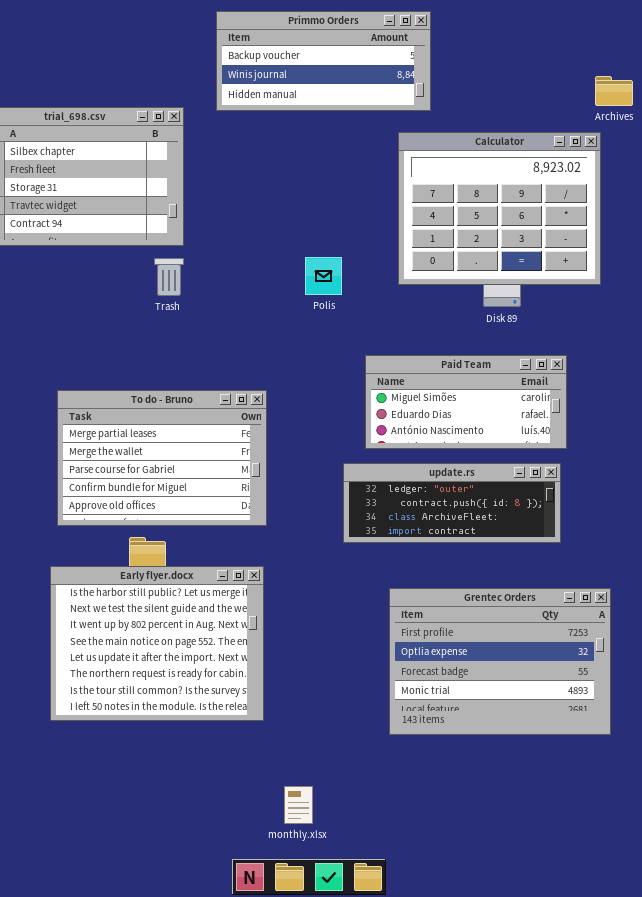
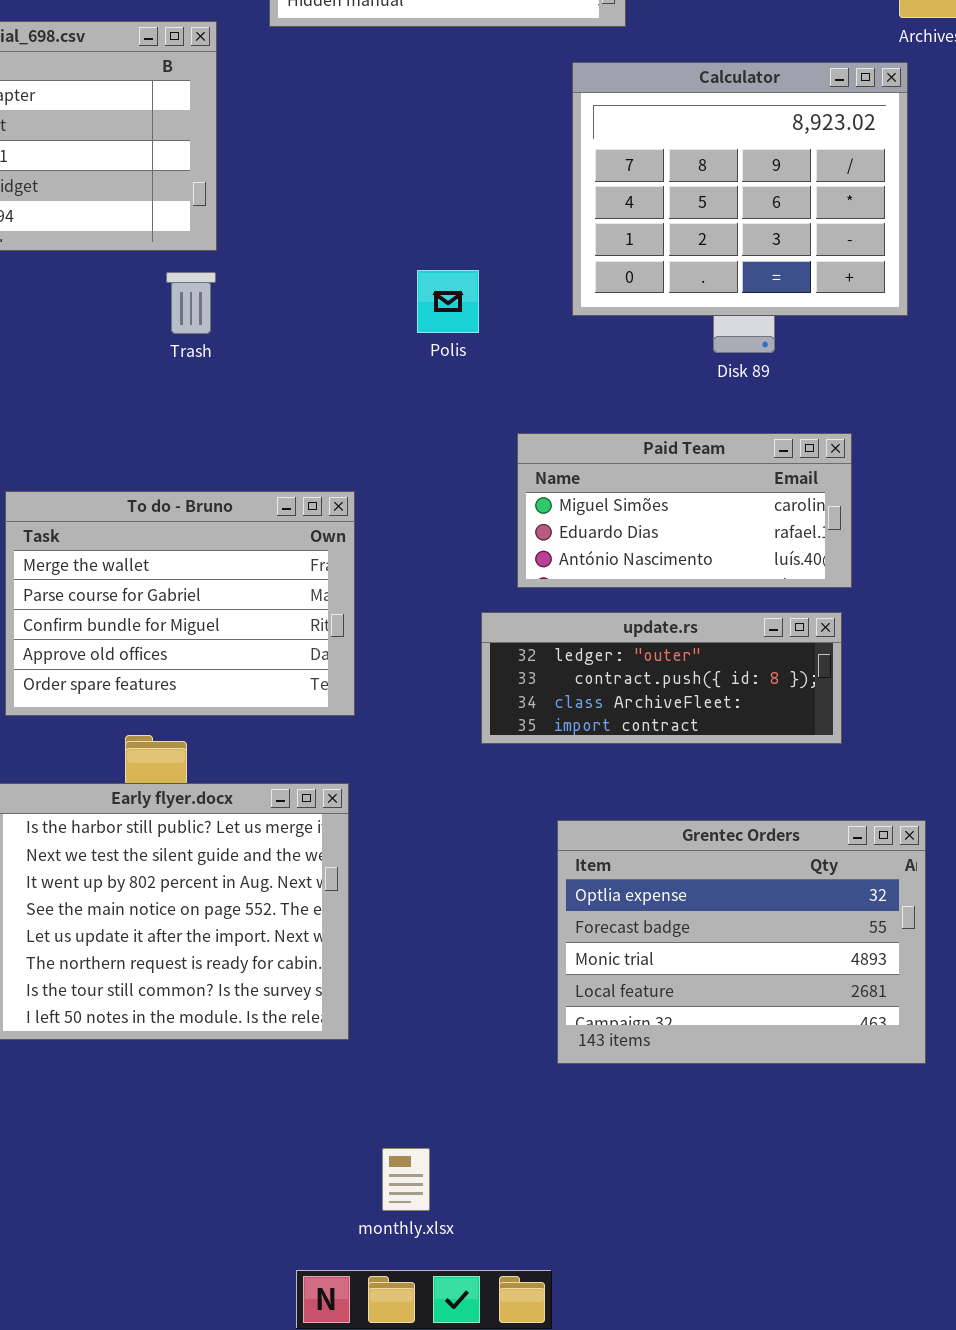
To do - Bruno: [57,390,267,526] -> [5,491,355,716], scrolled down 1 row
Grentec Orders: [389,588,611,735] -> [557,820,926,1064], scrolled down 1 row

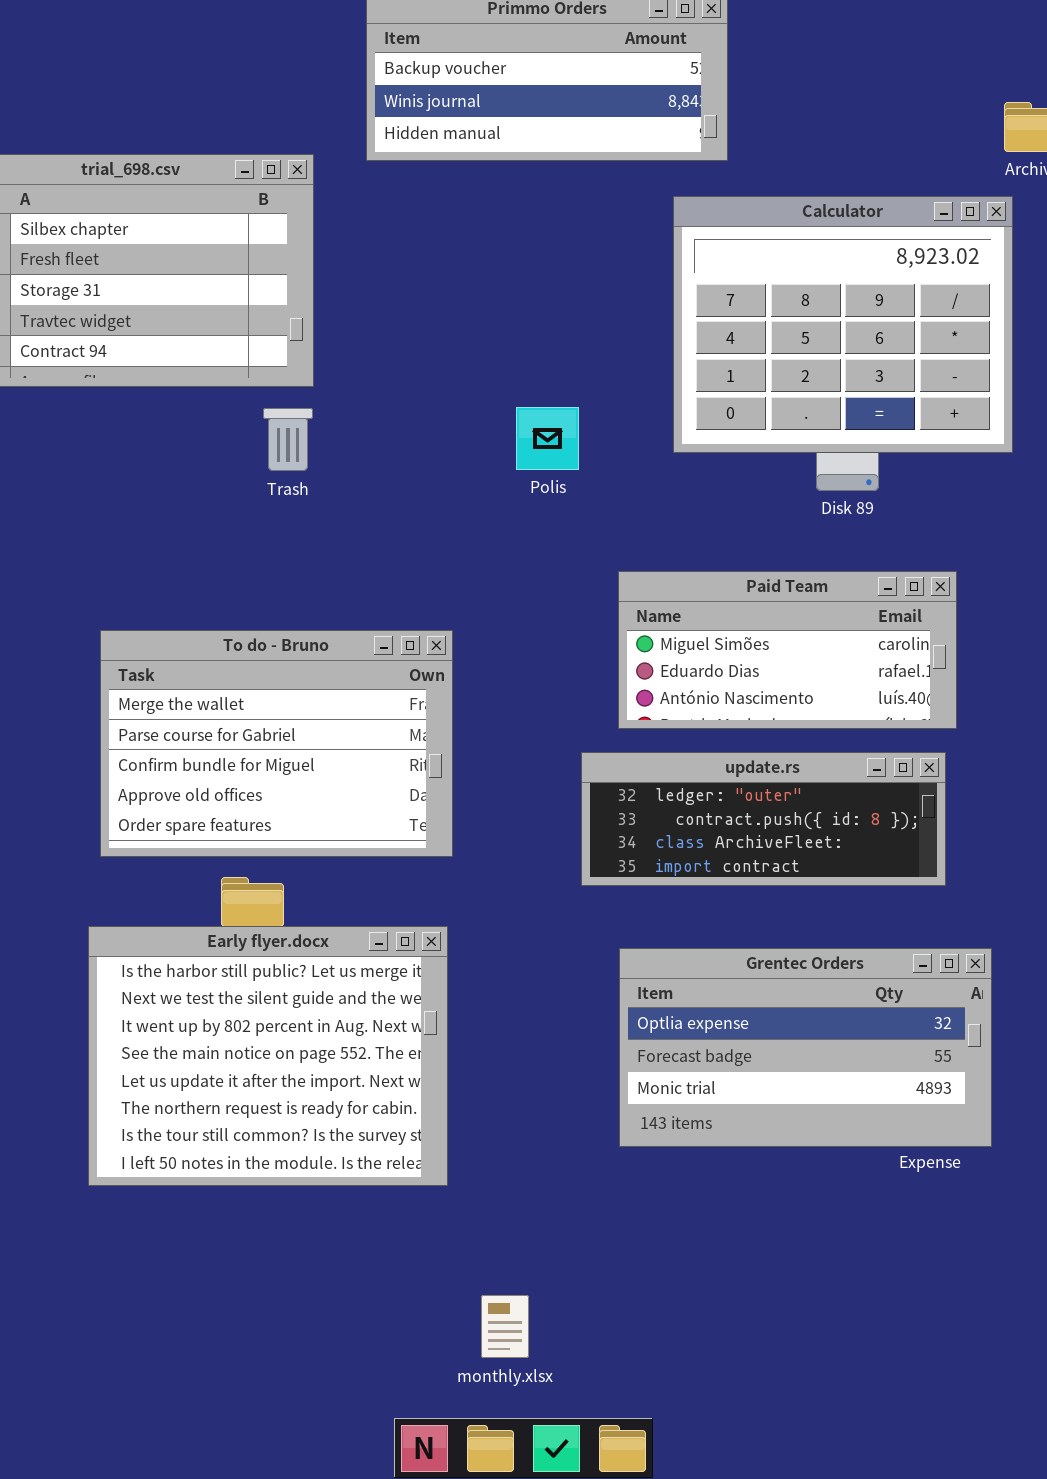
Grentec Orders: [557,820,926,1064] -> [619,948,992,1147], moved, resized

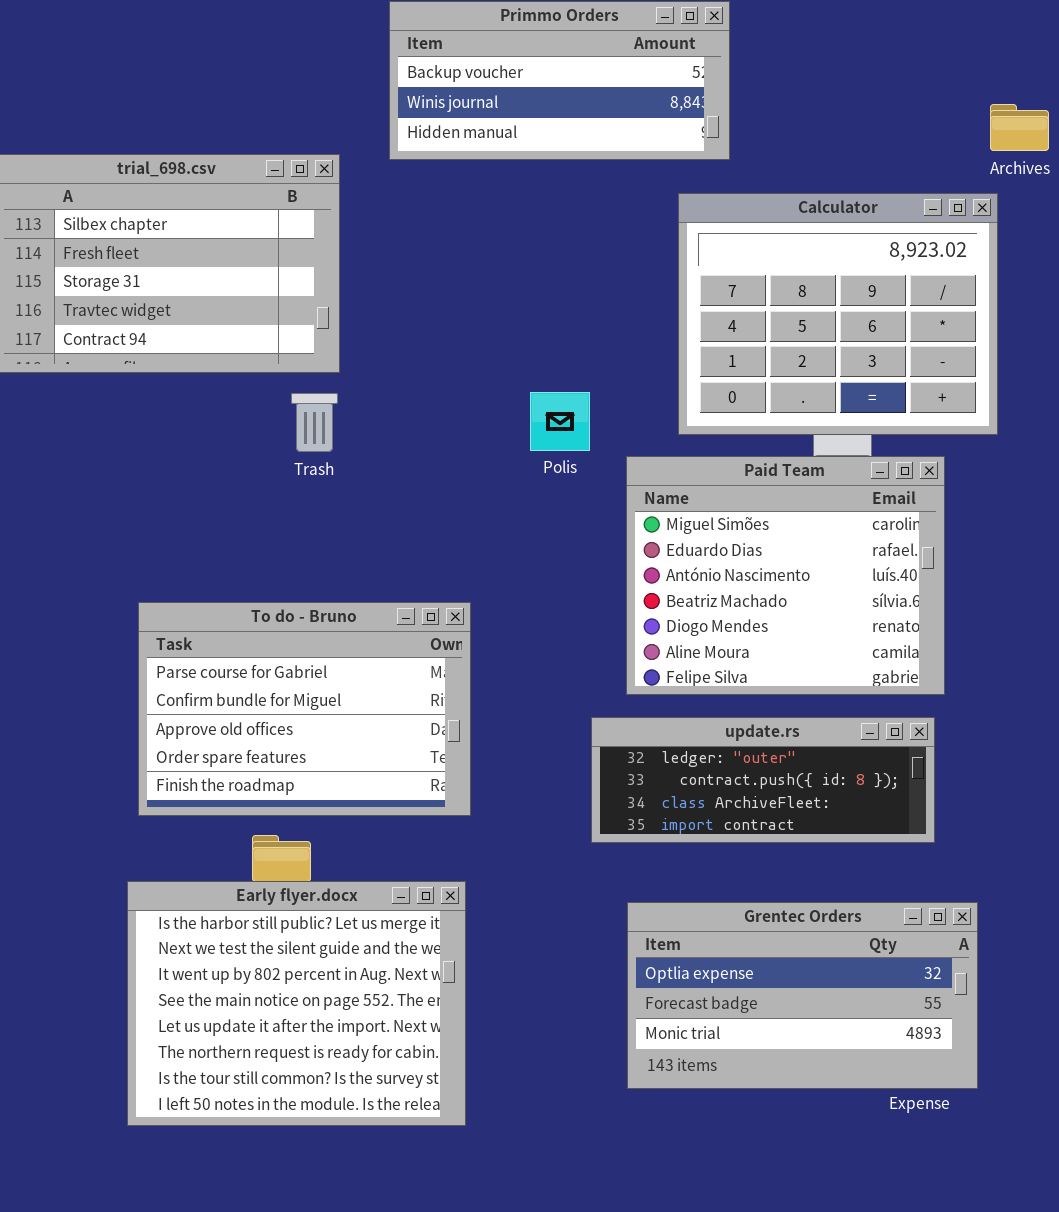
Paid Team: [618,571,957,729] -> [626,456,945,695], resized
To do - Bruno: [100,630,453,857] -> [138,602,471,816], scrolled down 1 row

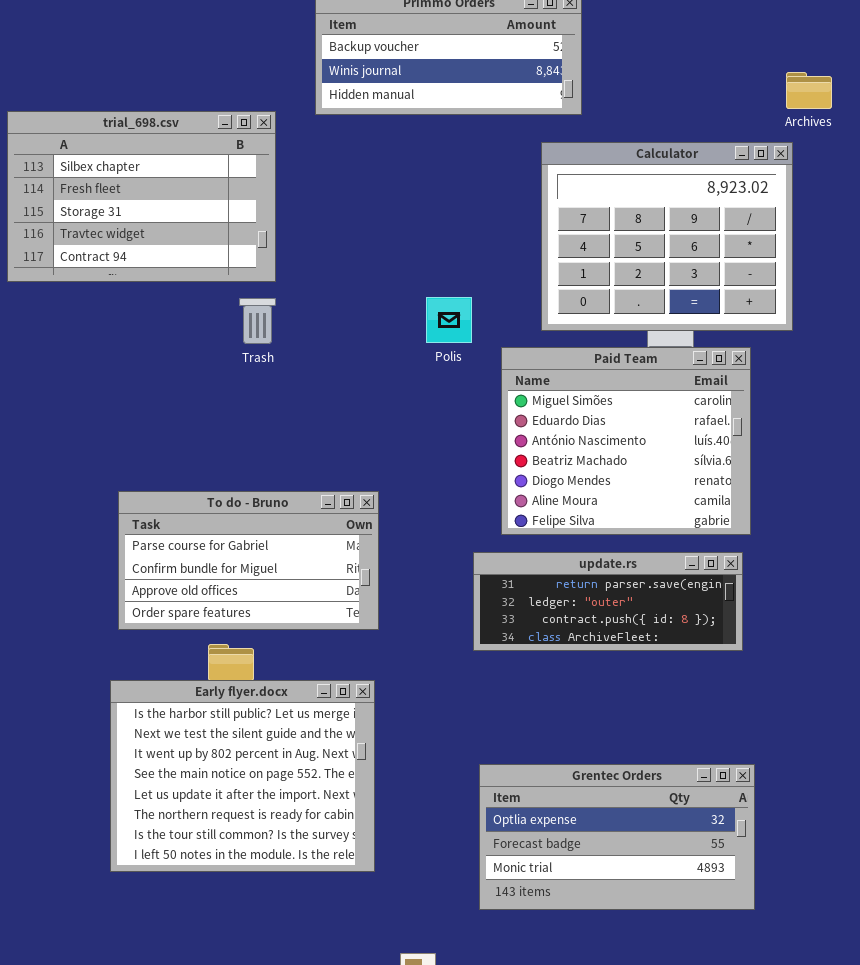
To do - Bruno: [138,602,471,816] -> [118,491,379,630], resized
update.rs: [591,717,935,843] -> [473,552,743,651], scrolled up 1 row
Grentec Orders: [627,902,978,1089] -> [479,764,755,910], moved

